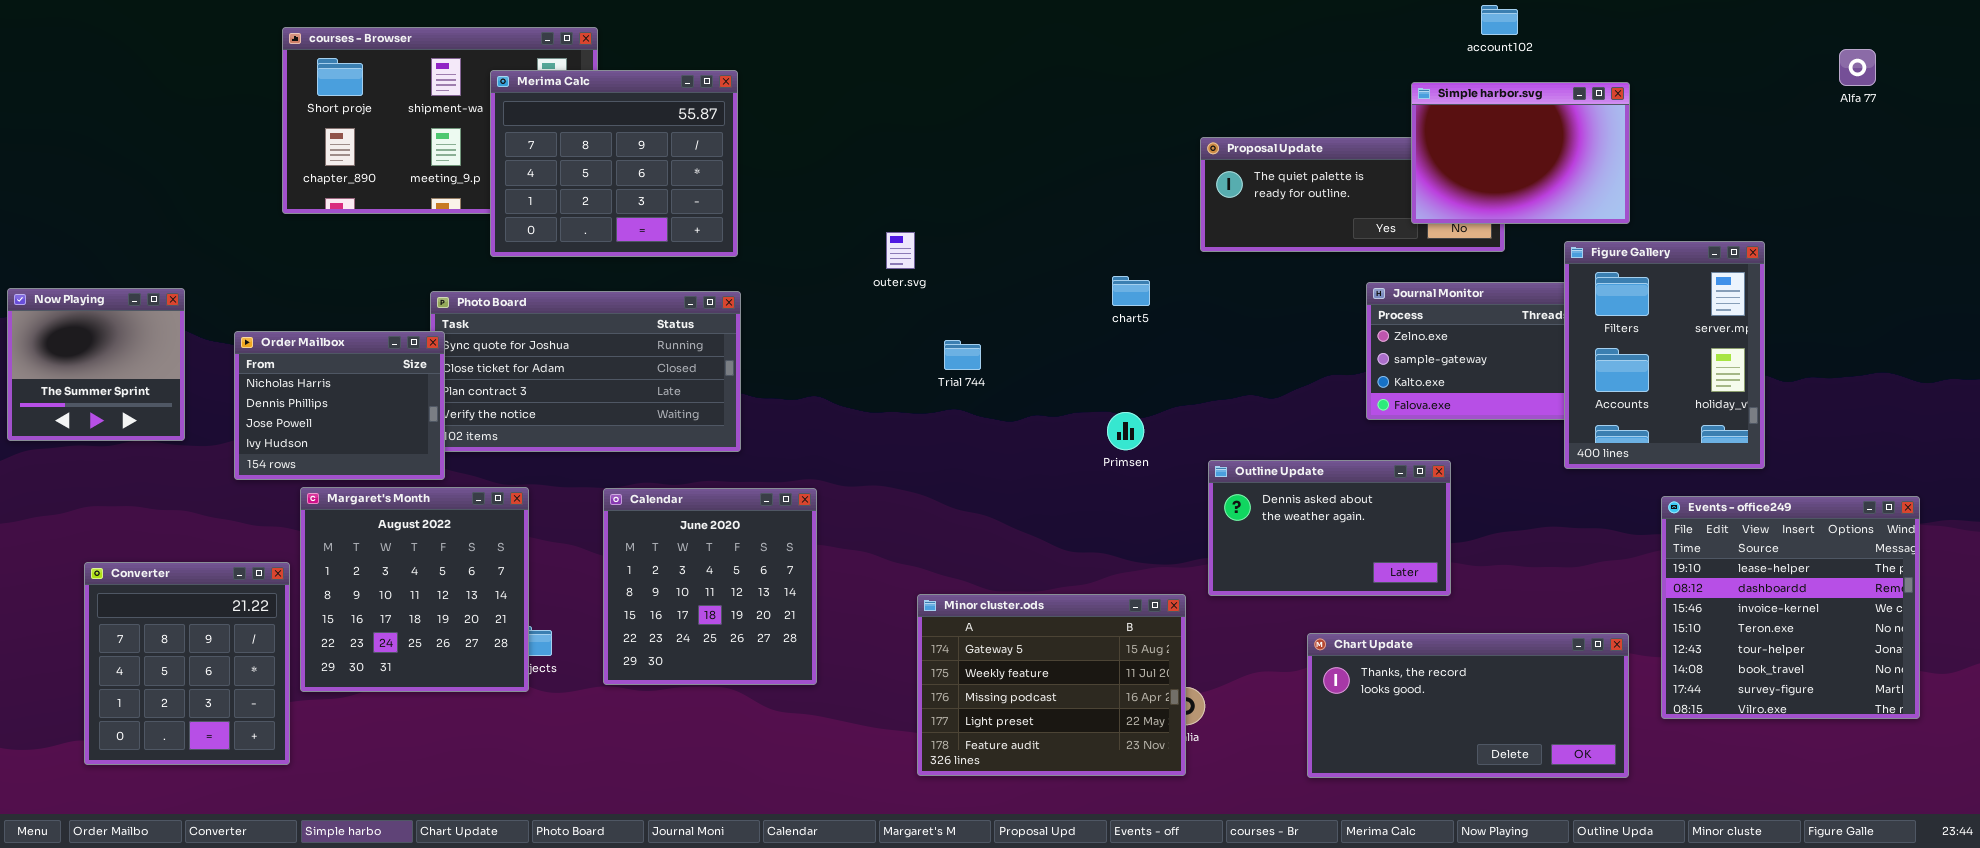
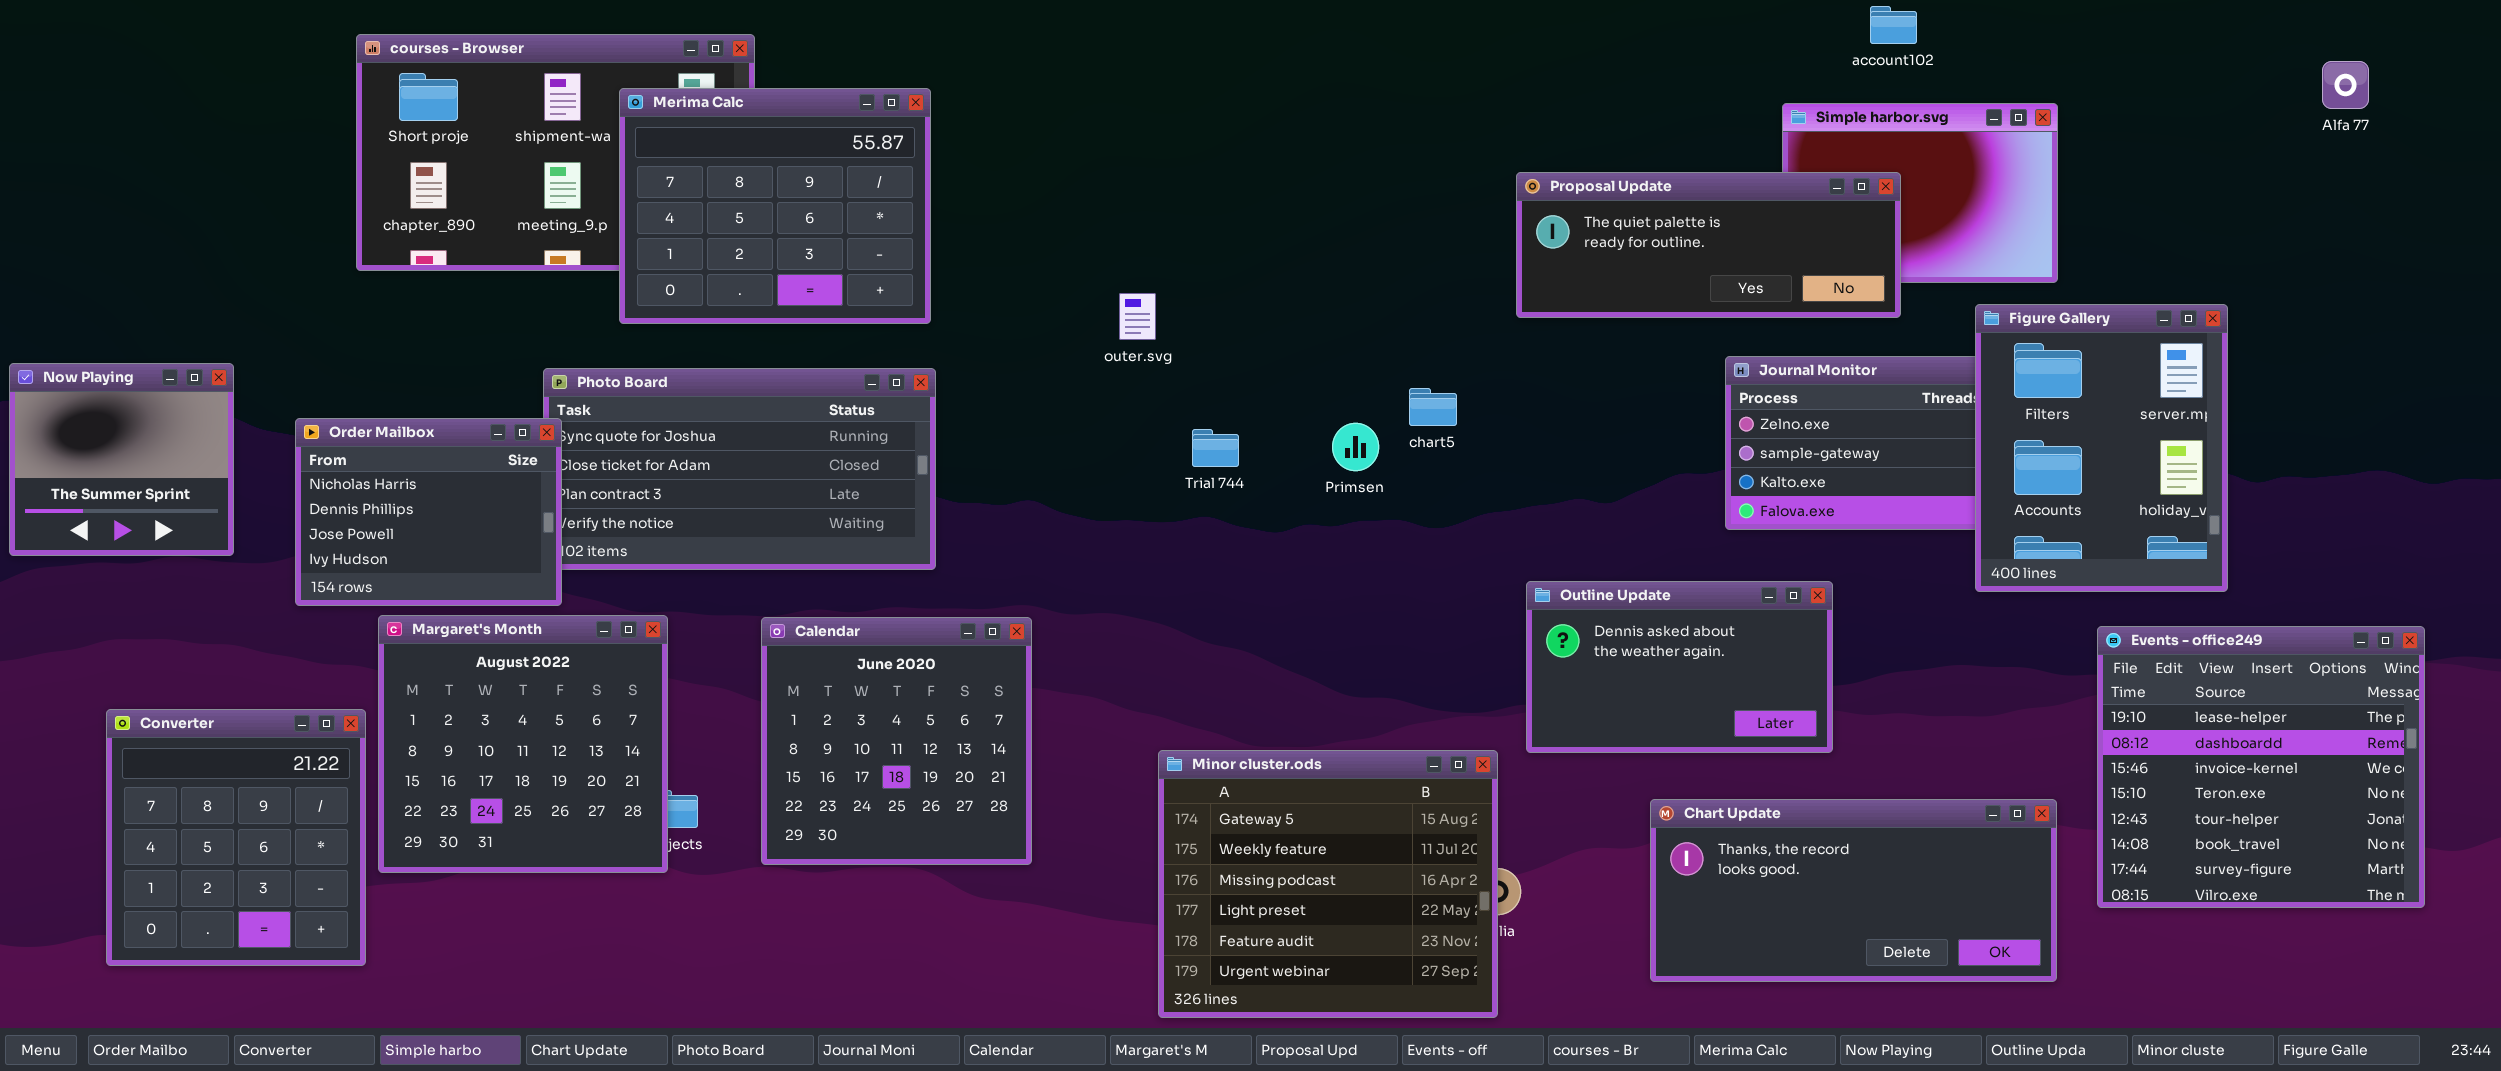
Proposal Update: [1200,137,1505,252] -> [1516,172,1901,318], raised
chart5: [1112,276,1150,306] -> [1409,388,1457,426], moved
Primsen: [1107,412,1144,450] -> [1332,423,1379,471], moved
Minor cluster.ods: [917,594,1186,776] -> [1158,750,1498,1018], resized

